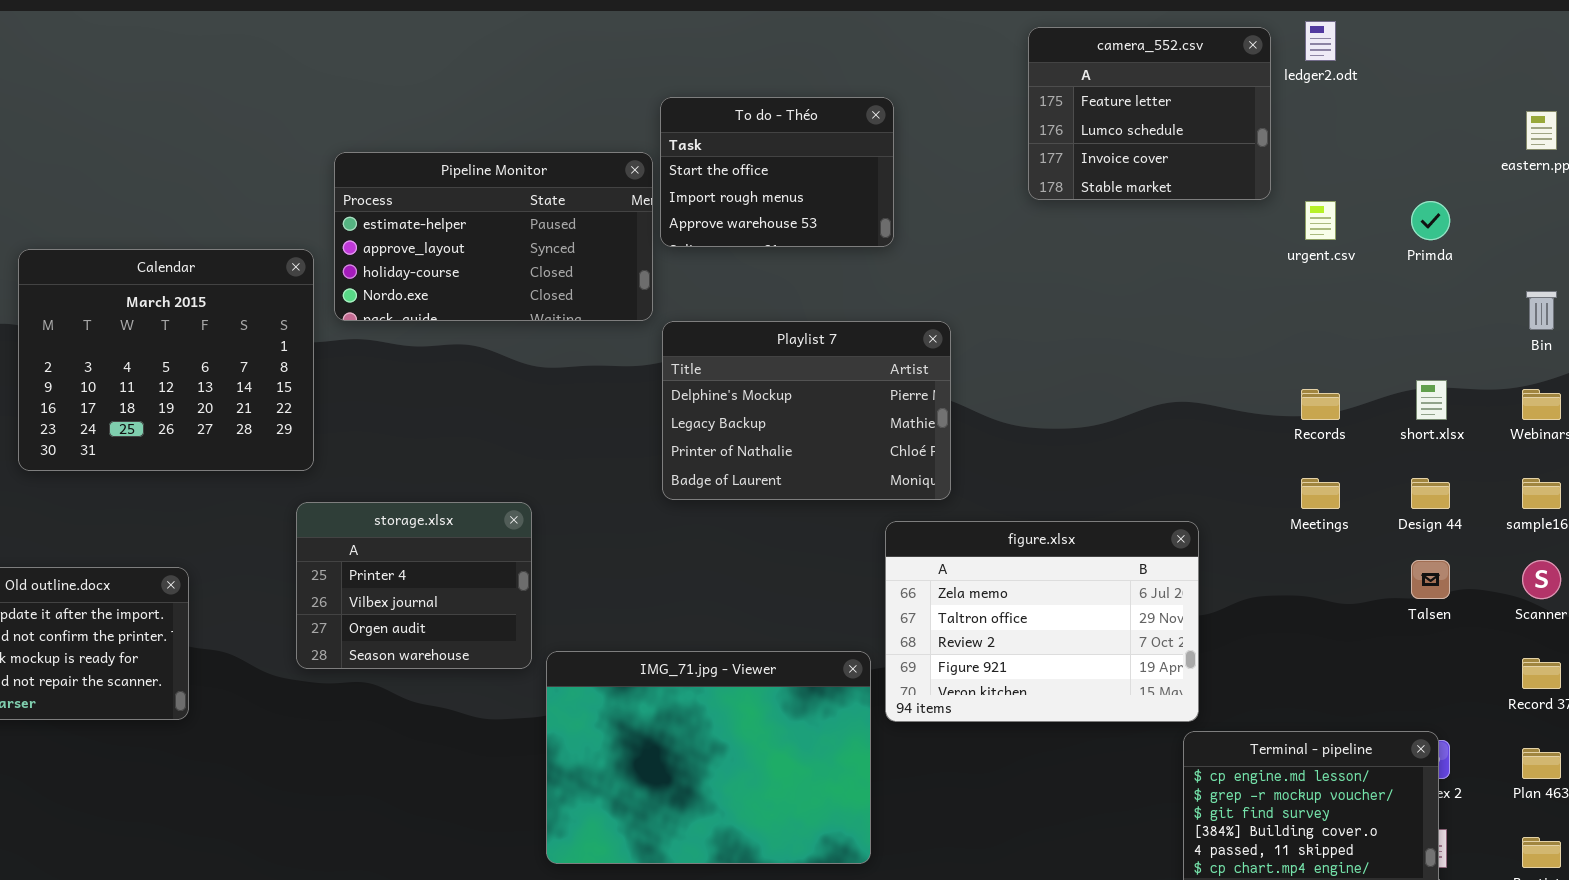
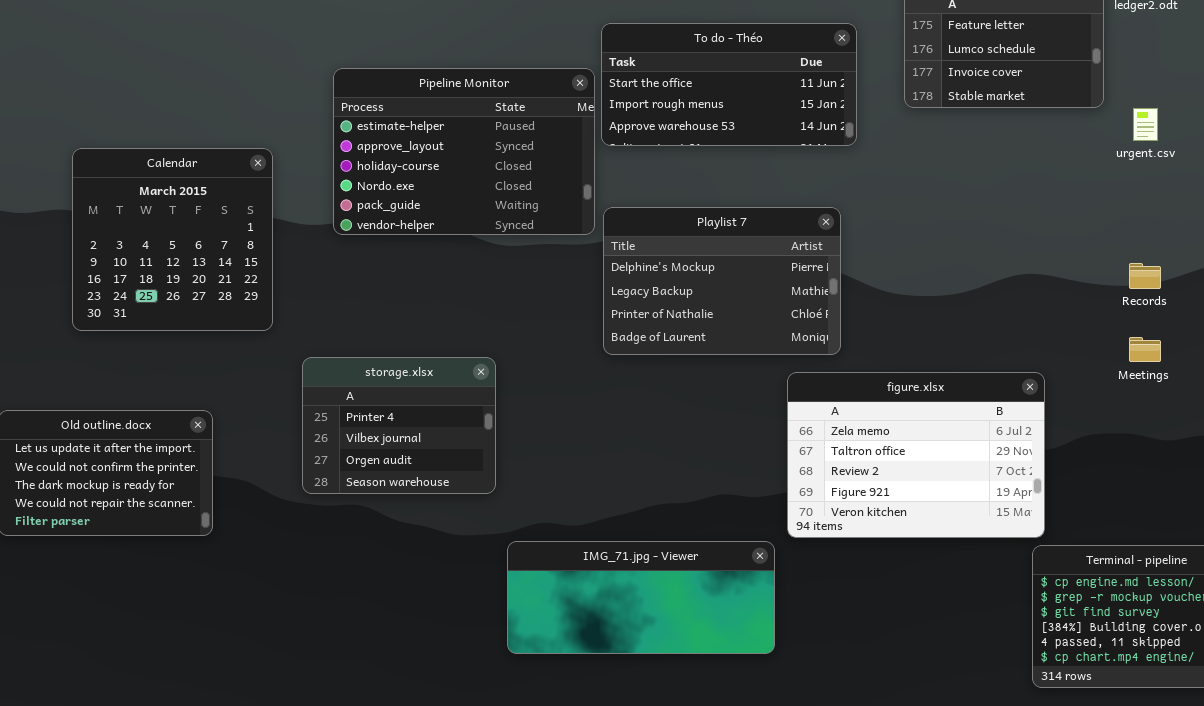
To do - Théo: [660,97,894,247] -> [601,23,857,146], resized
Pipeline Monitor: [334,152,653,321] -> [333,68,595,235], resized
Calendar: [18,249,314,471] -> [72,148,273,331], resized
IMG_71.jpg - Viewer: [546,651,871,864] -> [507,541,775,654], resized

